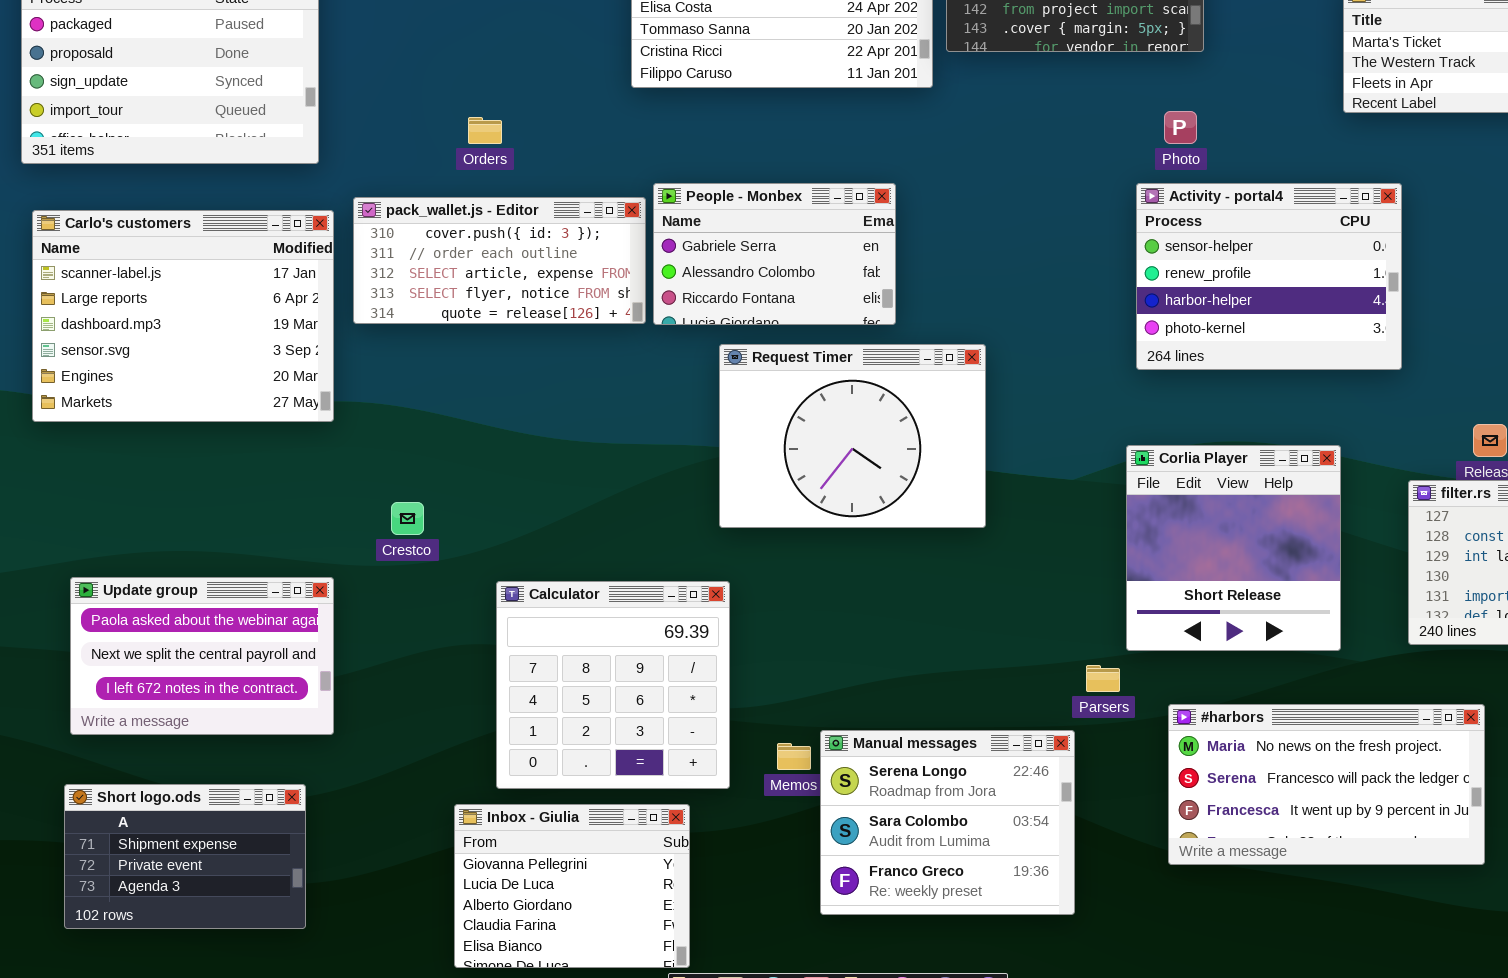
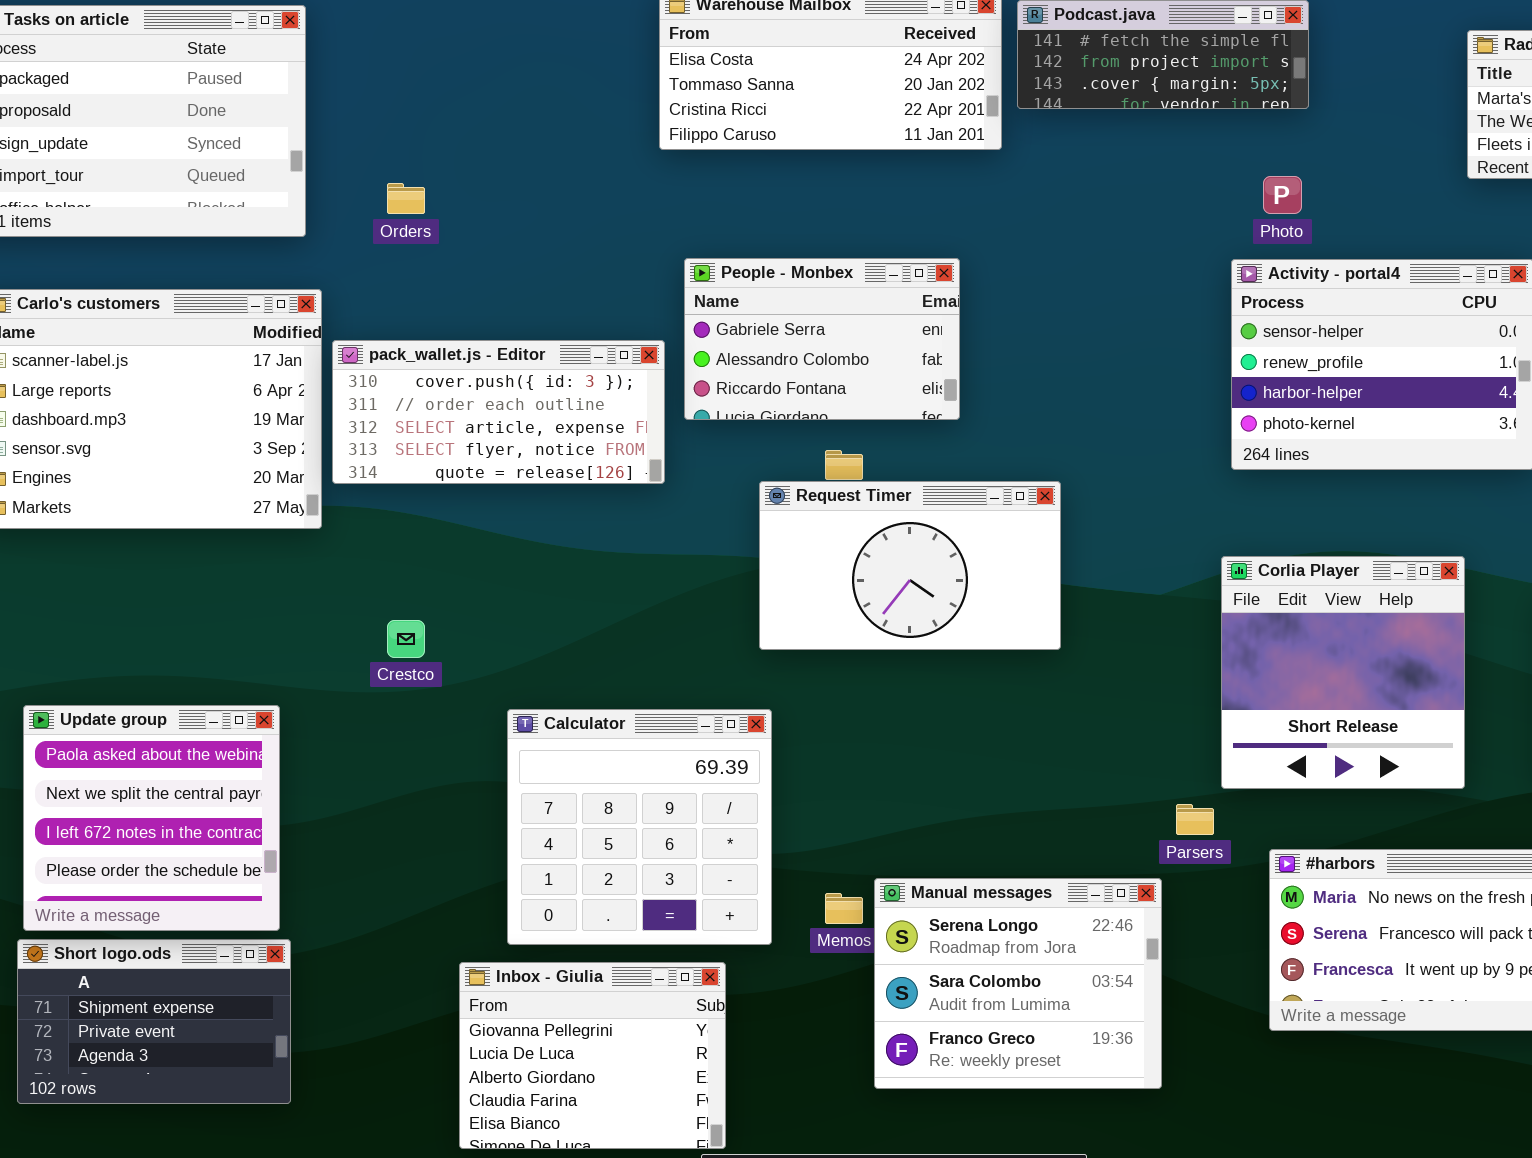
Orders: [468,117,502,144] -> [387,183,425,214], moved
pack_wallet.js - Editor: [353,197,646,324] -> [332,340,665,484], moved
Request Timer: [719,344,986,528] -> [759,481,1061,650], resized
Update group: [70,577,334,735] -> [23,705,280,931], resized

